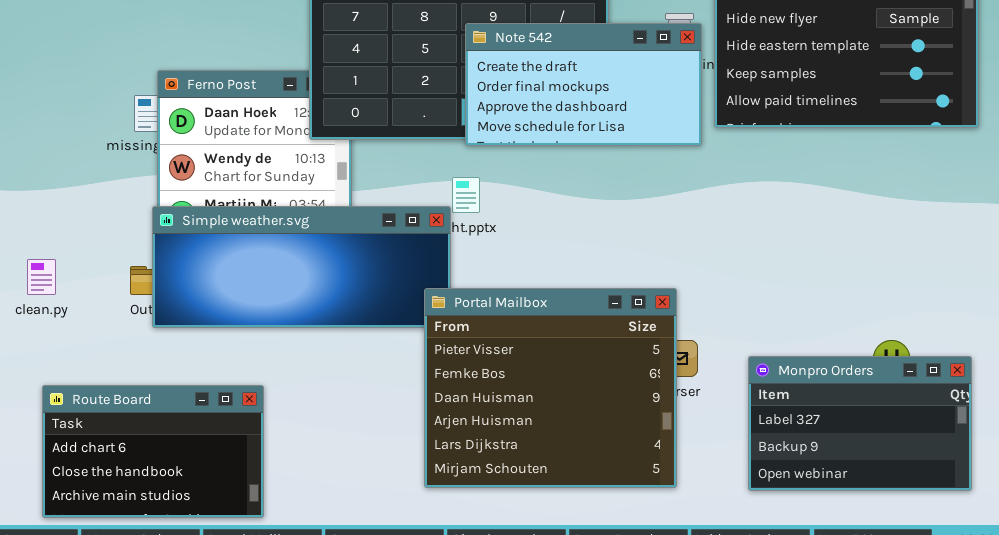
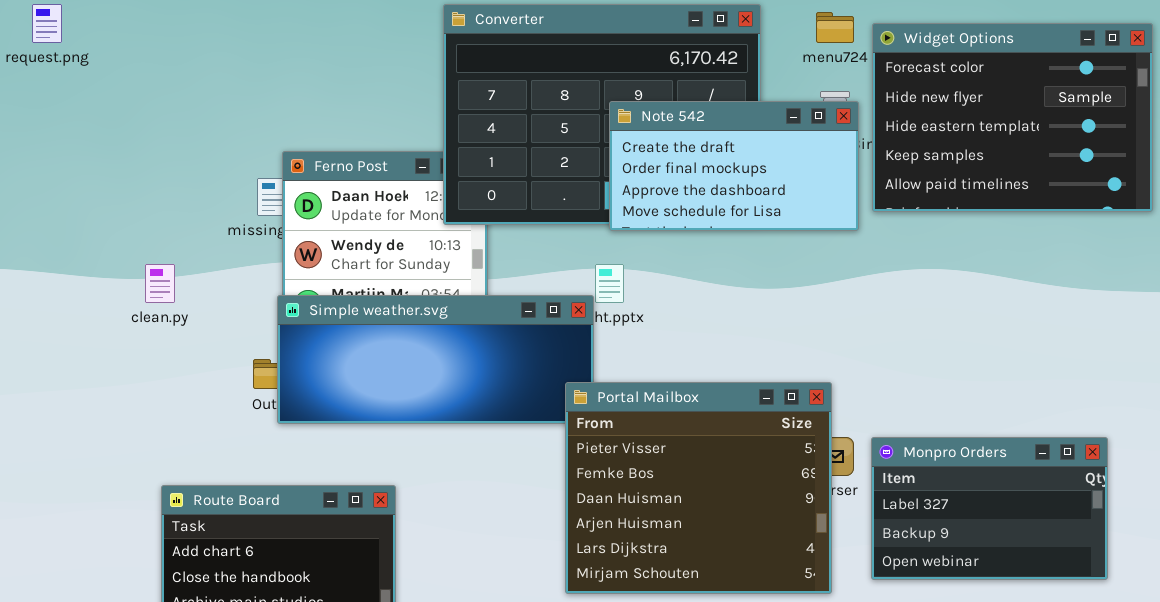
clean.py: [27,259,56,295] -> [145,264,175,303], moved
Monpro Orders: [748,356,972,491] -> [871,437,1108,580], moved

